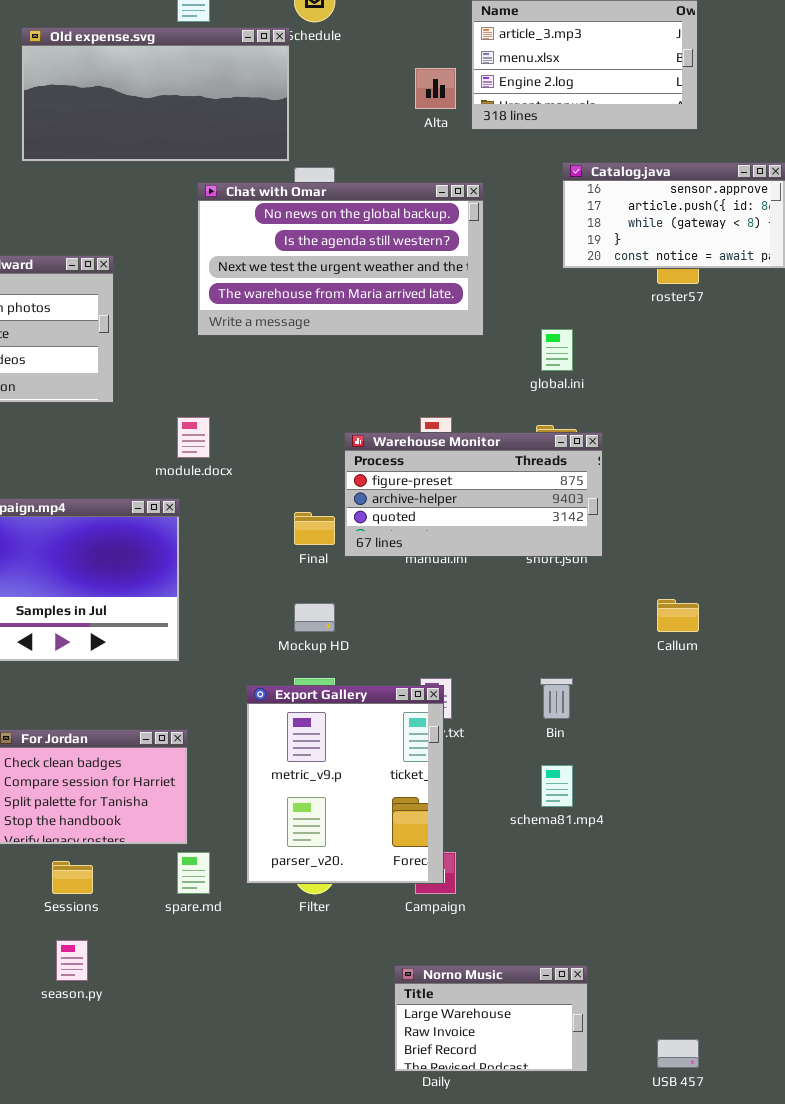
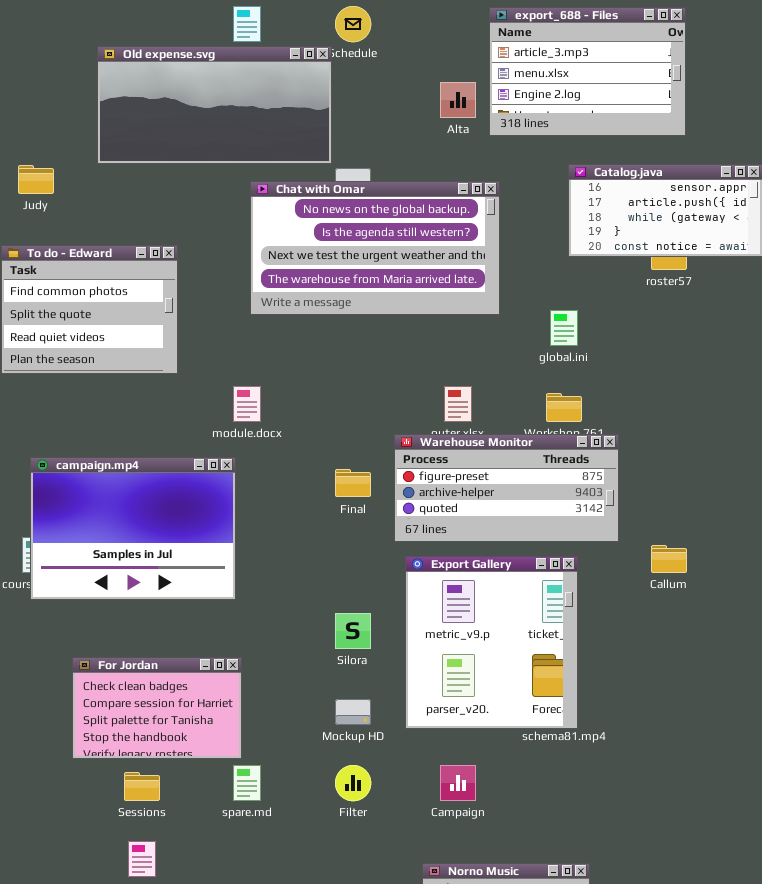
Warehouse Monitor: [344,432,603,557] -> [394,434,619,542], moved
Mockup HD: [294,603,335,632] -> [335,699,371,725], moved
Export Gallery: [246,685,444,884] -> [405,556,578,729], moved

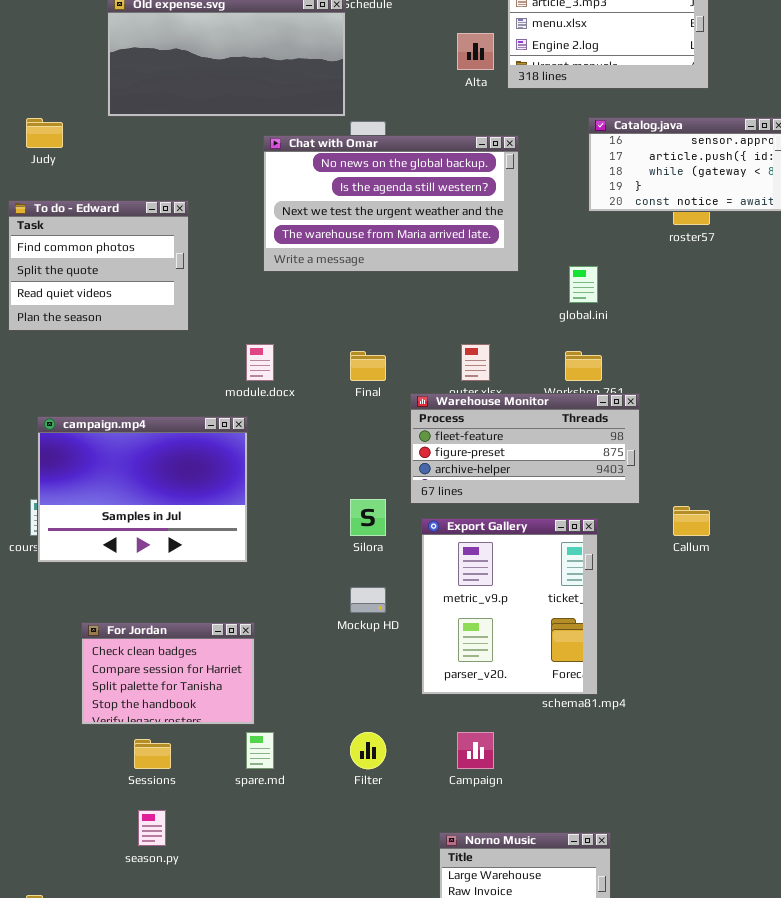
Warehouse Monitor: [394,434,619,542] -> [410,393,640,504], scrolled up 1 row
Final: [335,469,371,497] -> [350,351,386,381], moved
Silora: [335,613,371,649] -> [350,499,386,536], moved
Mockup HD: [335,699,371,725] -> [350,587,386,613], moved

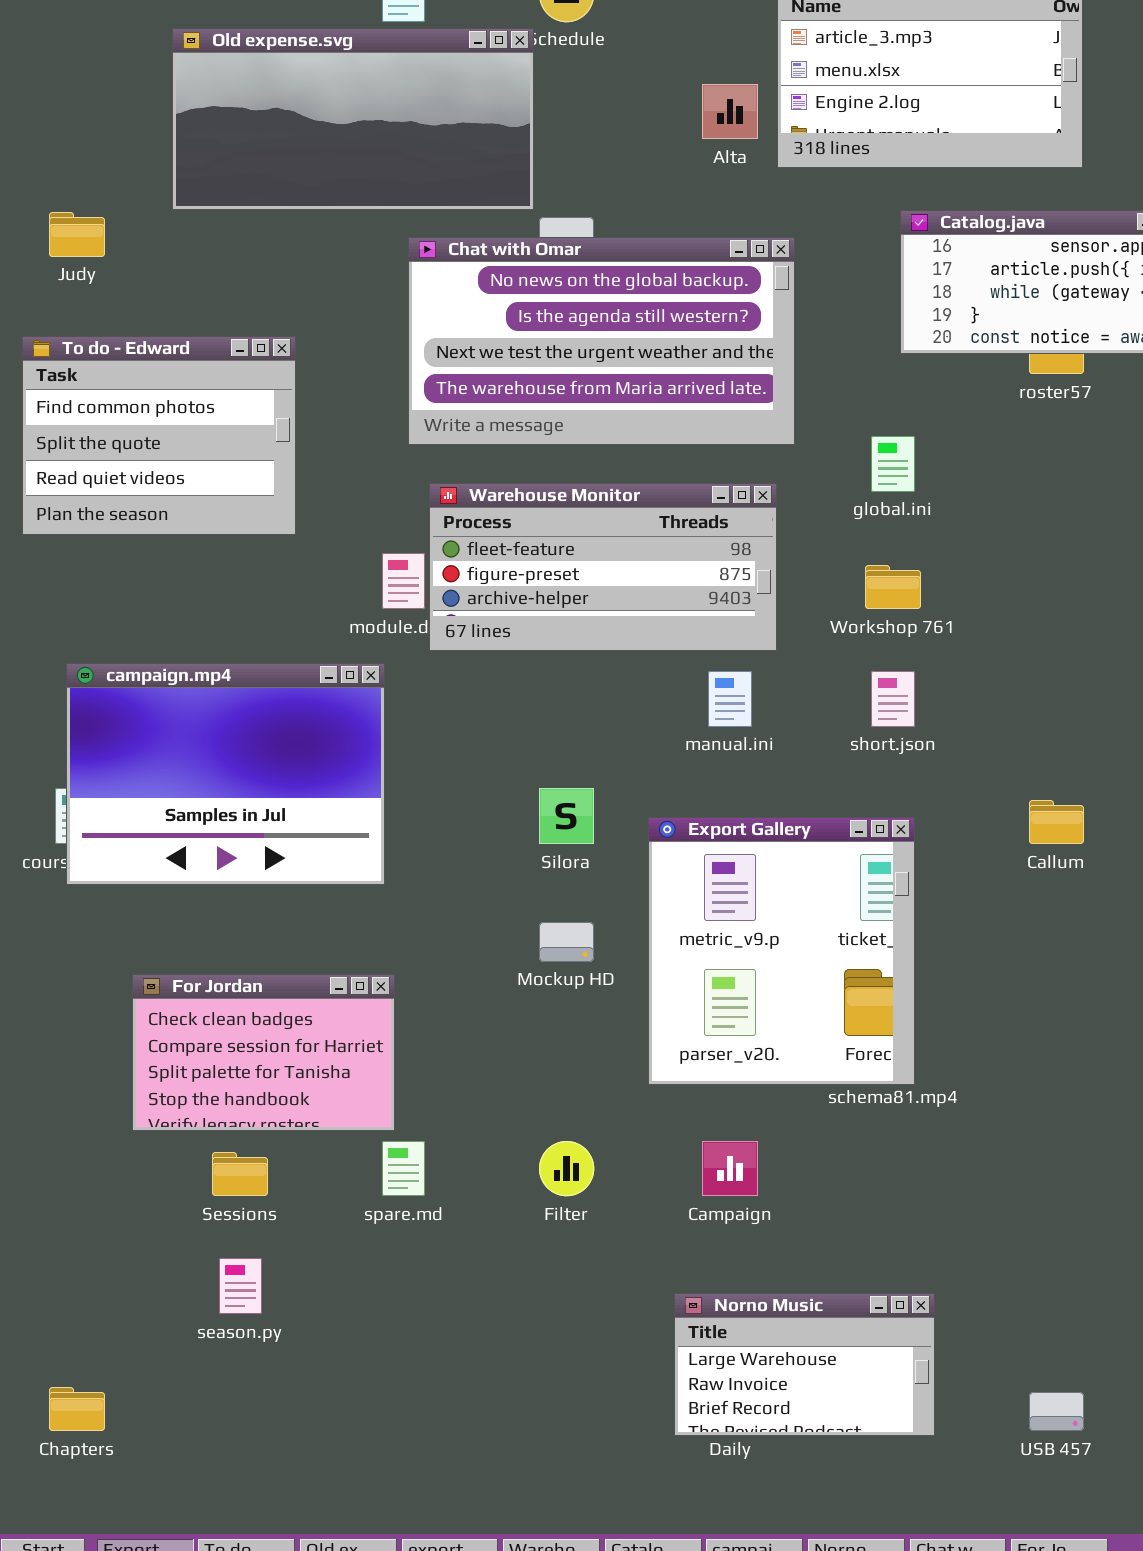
Warehouse Monitor: [410,393,640,504] -> [429,483,777,651], moved

